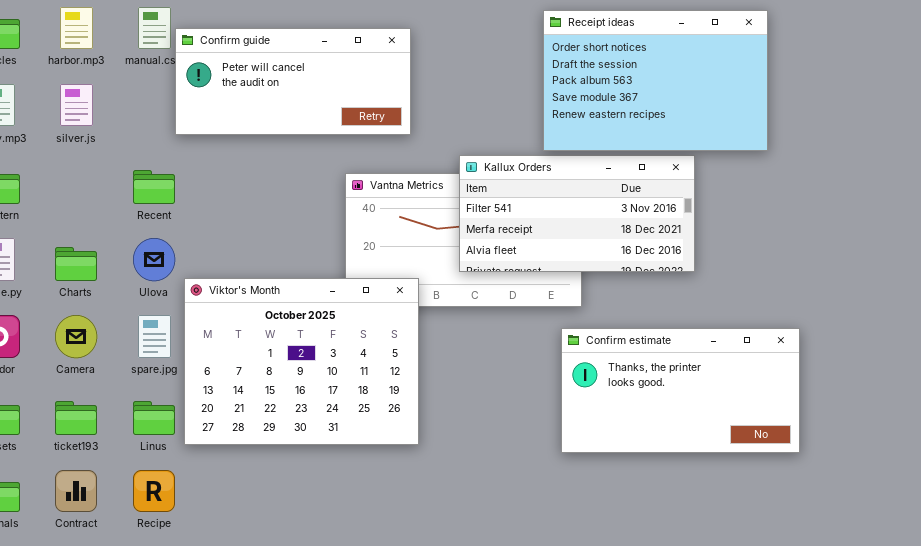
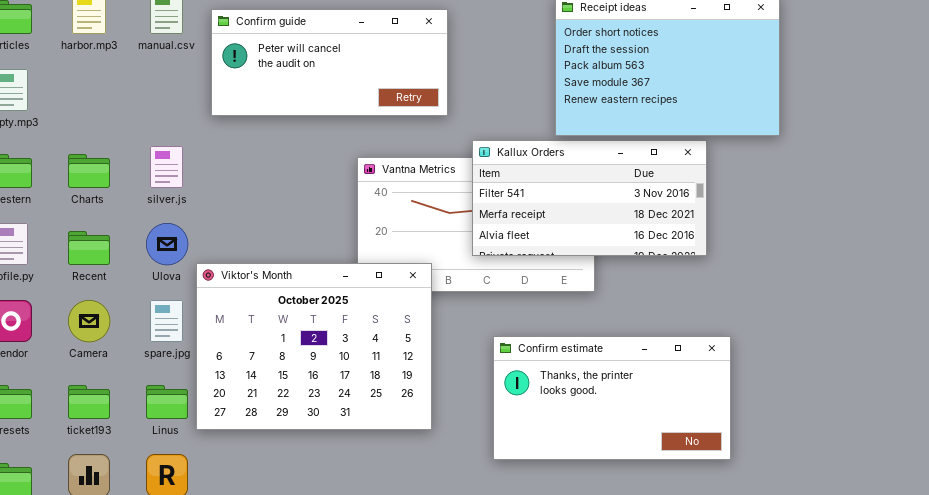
Confirm guide: [175,28,411,135] -> [211,9,448,116], moved
silver.js: [60,84,93,126] -> [150,146,183,188], moved
Recent: [133,170,175,204] -> [68,231,110,265], moved
Charts: [55,247,97,281] -> [68,154,110,188], moved
Confirm estimate: [561,328,800,453] -> [493,336,731,460], moved

